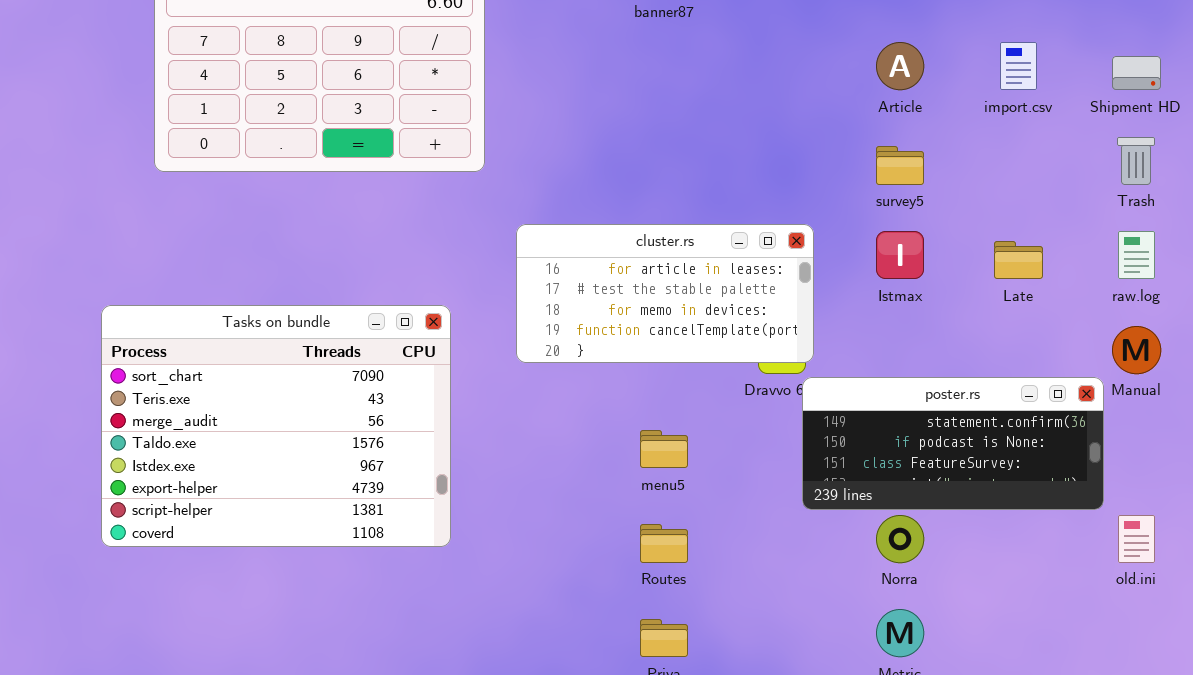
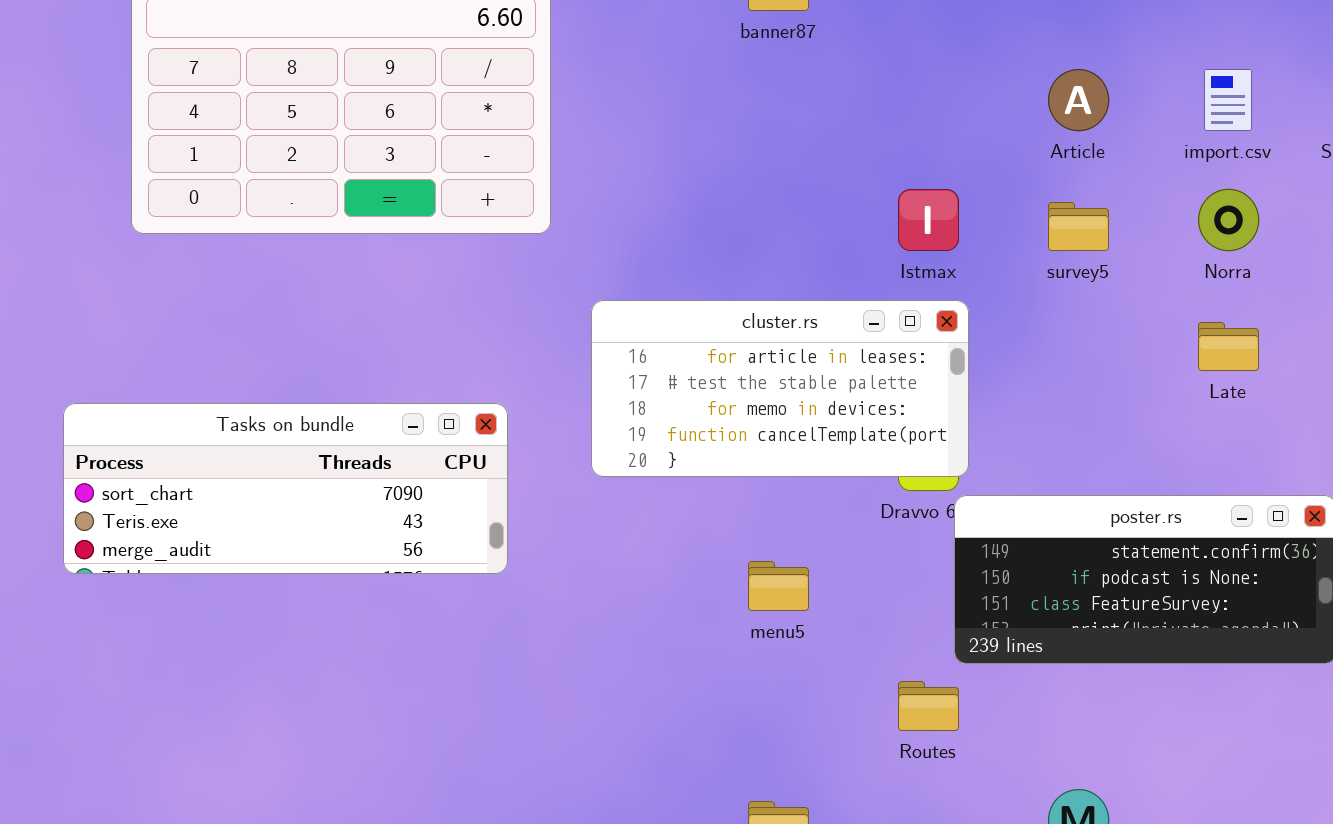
Istmax: [876,231,924,279] -> [898,189,959,251], moved
Tasks on bundle: [101,305,451,547] -> [63,403,508,574], resized
Norra: [876,515,924,563] -> [1198,189,1259,251], moved
Routes: [640,524,688,563] -> [898,681,959,731], moved

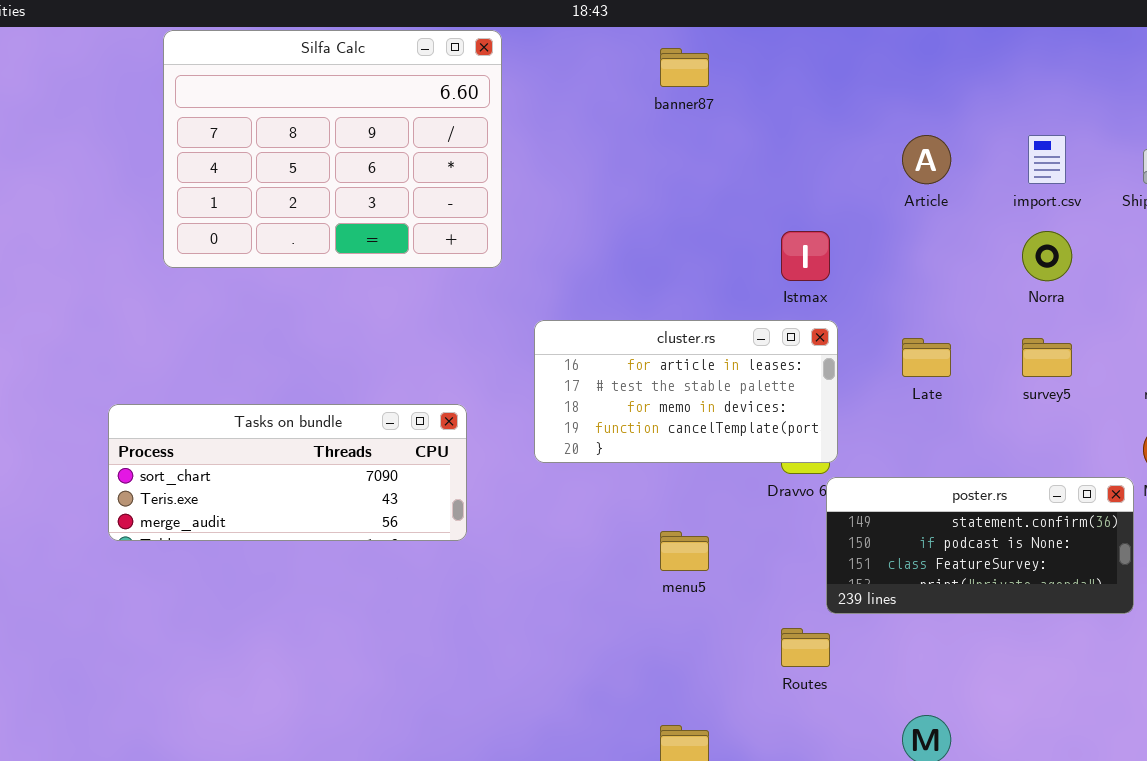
survey5: [1048,202,1109,251] -> [1022,338,1072,377], moved
Late: [1198,322,1259,371] -> [902,338,951,377], moved

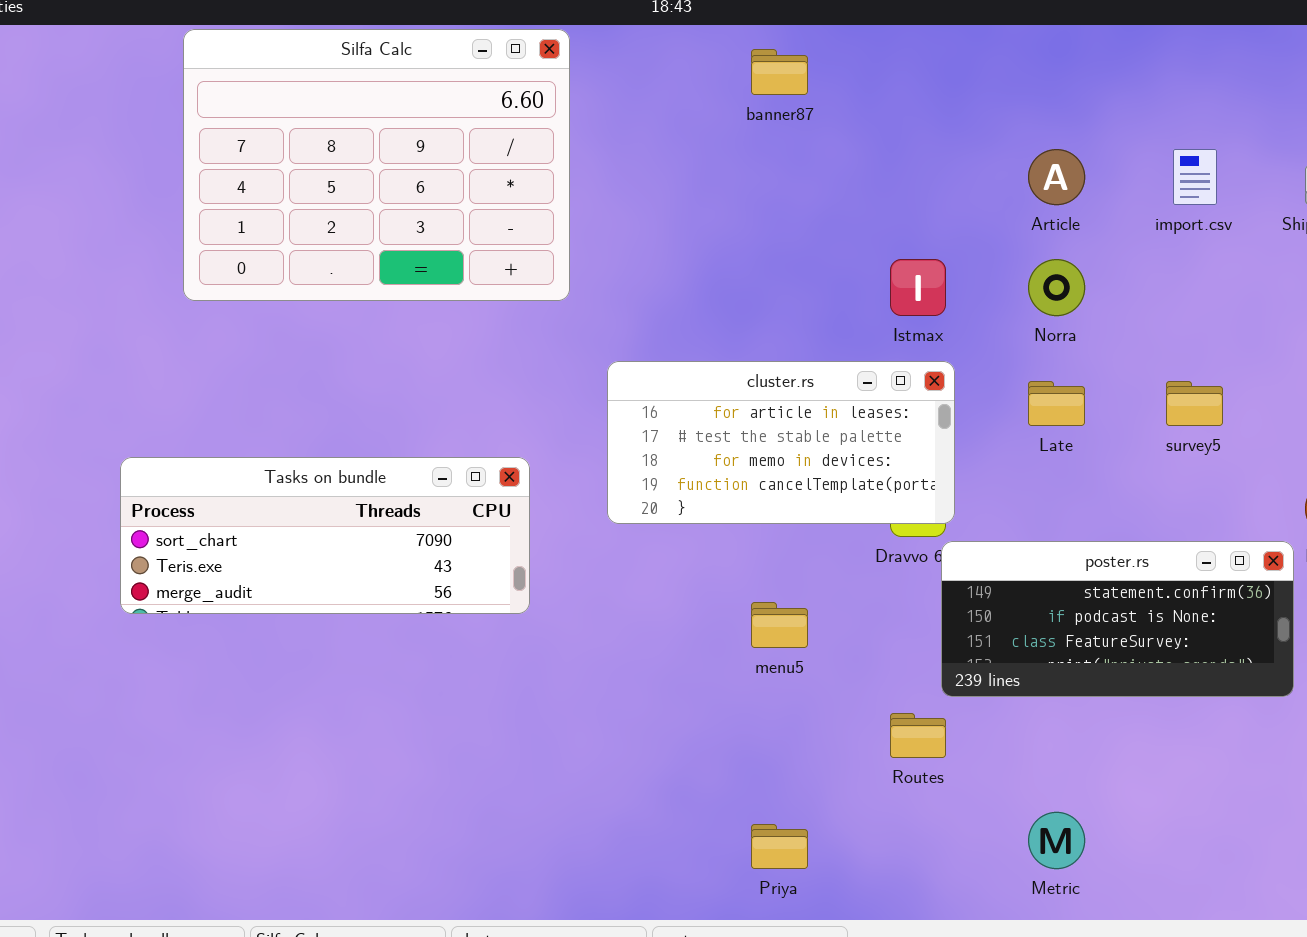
Norra: [1022,231,1072,281] -> [1028,259,1085,316], moved

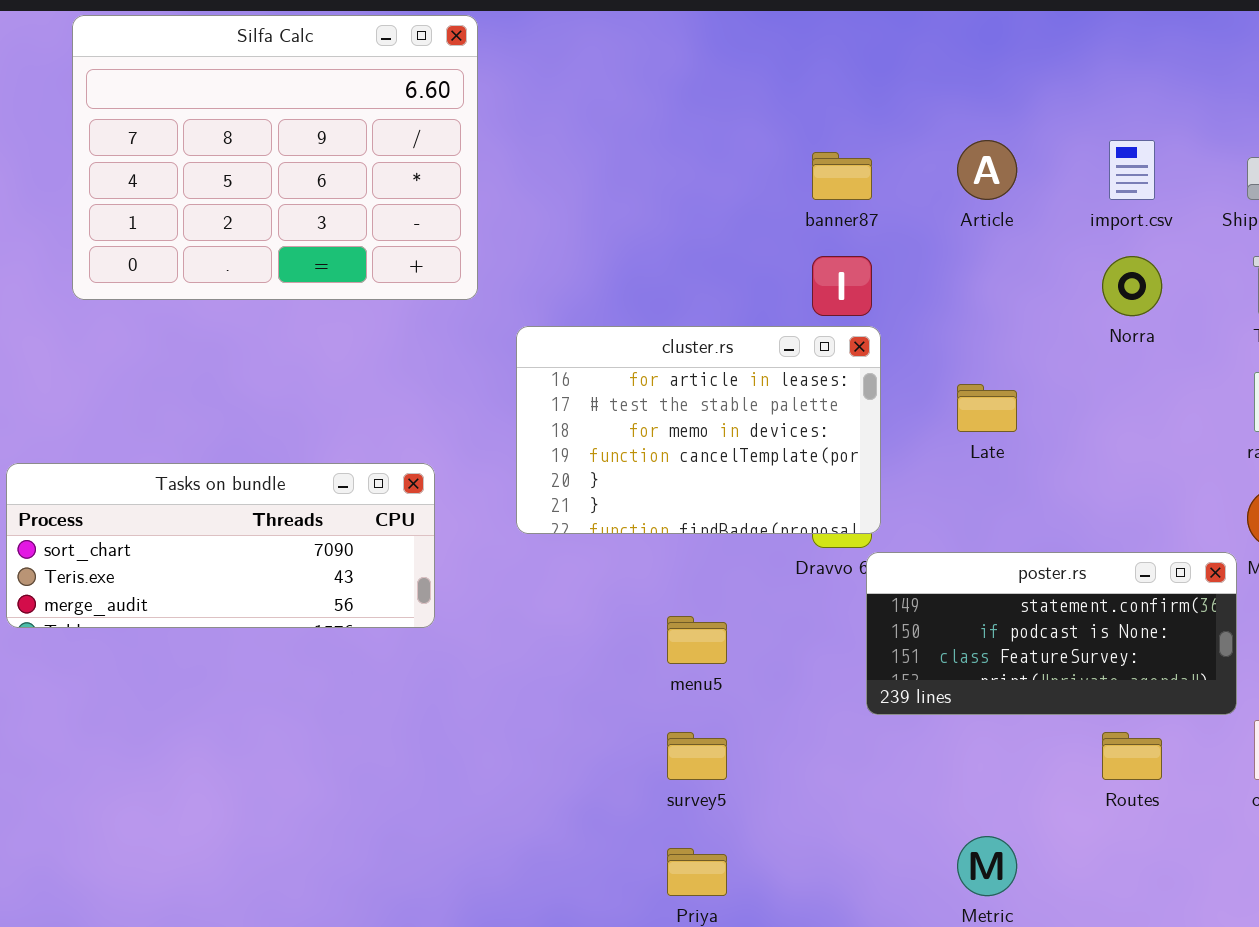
banner87: [751,49,808,95] -> [812,152,872,200], moved
Norra: [1028,259,1085,316] -> [1102,256,1162,316], moved
cluster.rs: [607,361,955,524] -> [516,326,881,534], resized
survey5: [1166,381,1223,426] -> [667,732,727,780], moved
Routes: [890,713,946,758] -> [1102,732,1162,780], moved

